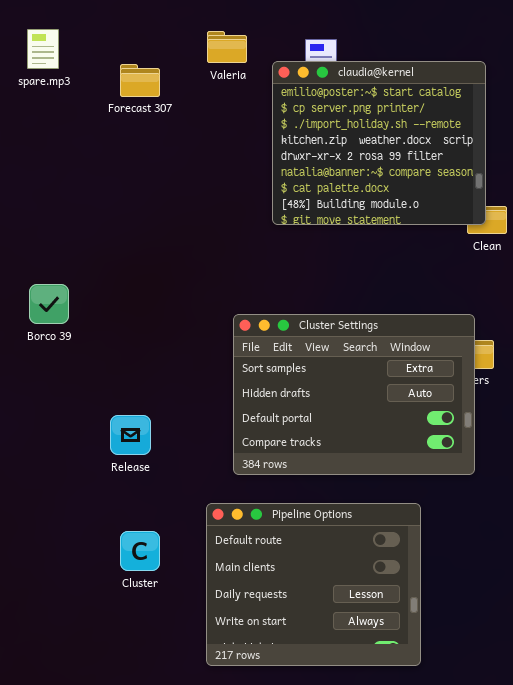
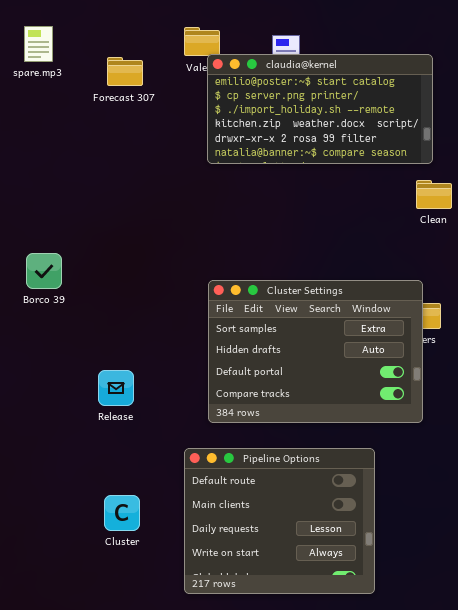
claudia@kernel: [272,61,486,225] -> [207,54,433,164], resized
Cluster: [120,531,160,571] -> [104,495,140,531], moved

